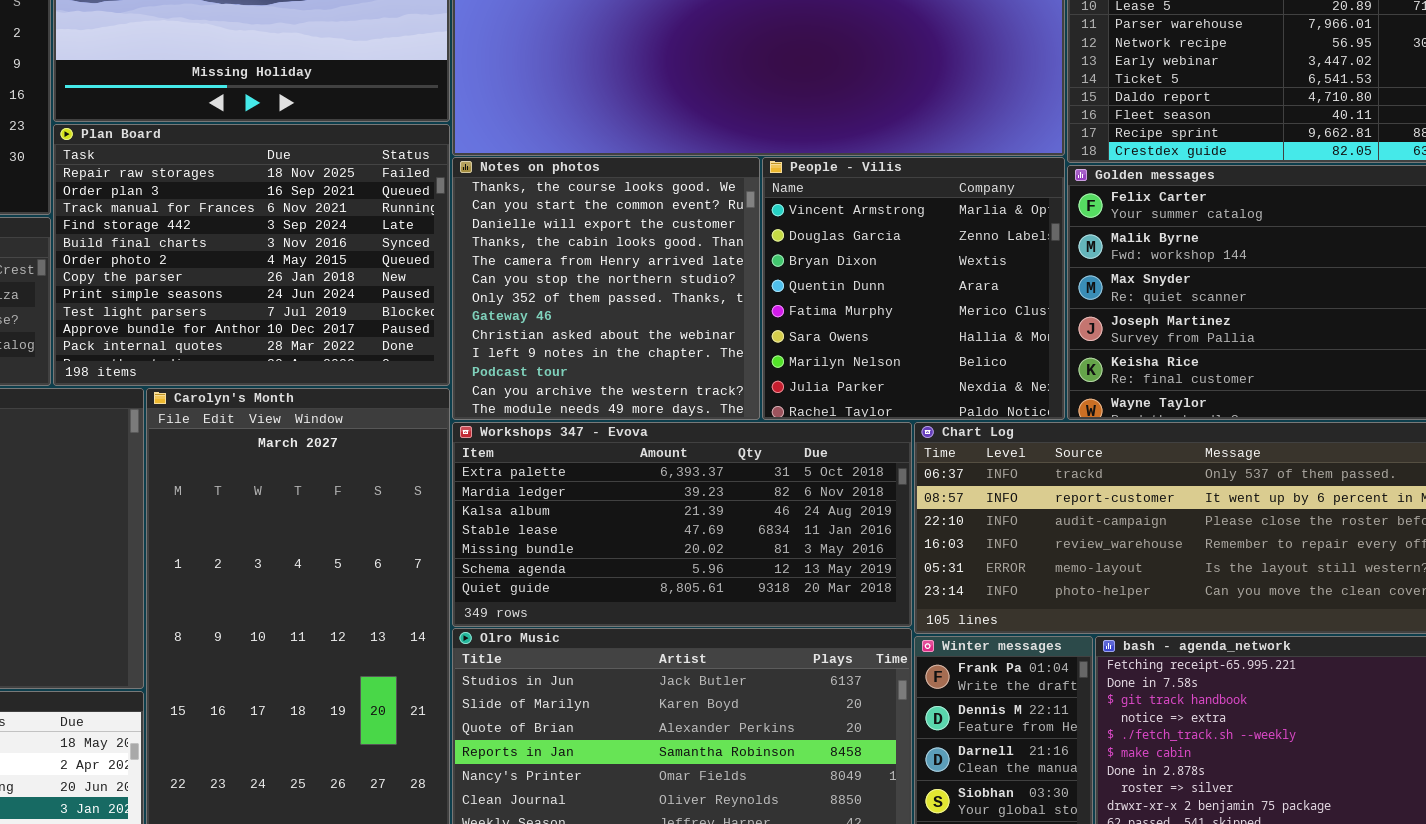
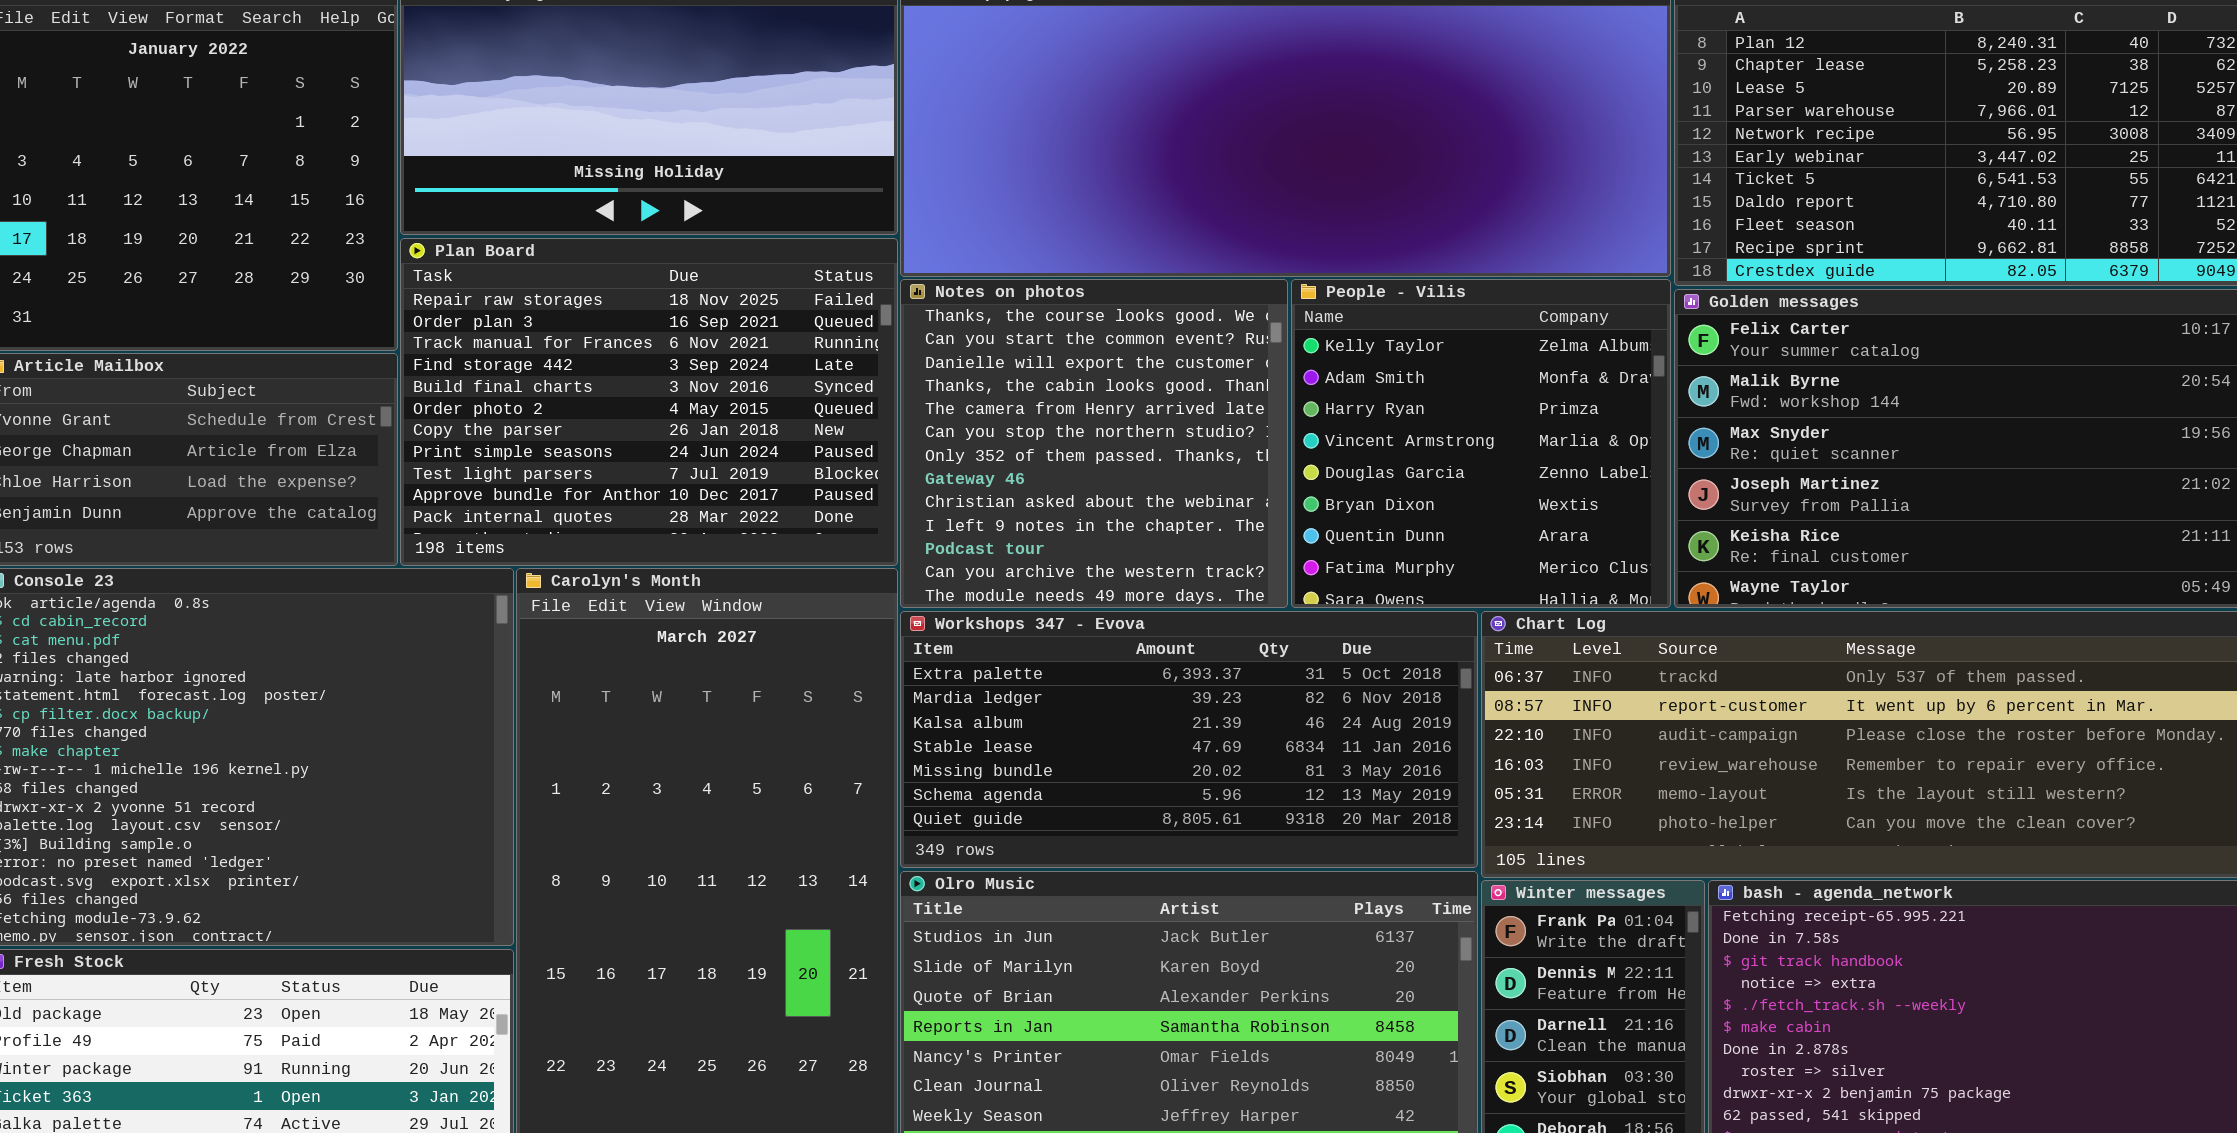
People - Vilis: [762,157,1065,420] -> [1291,279,1671,608], scrolled up 3 rows

